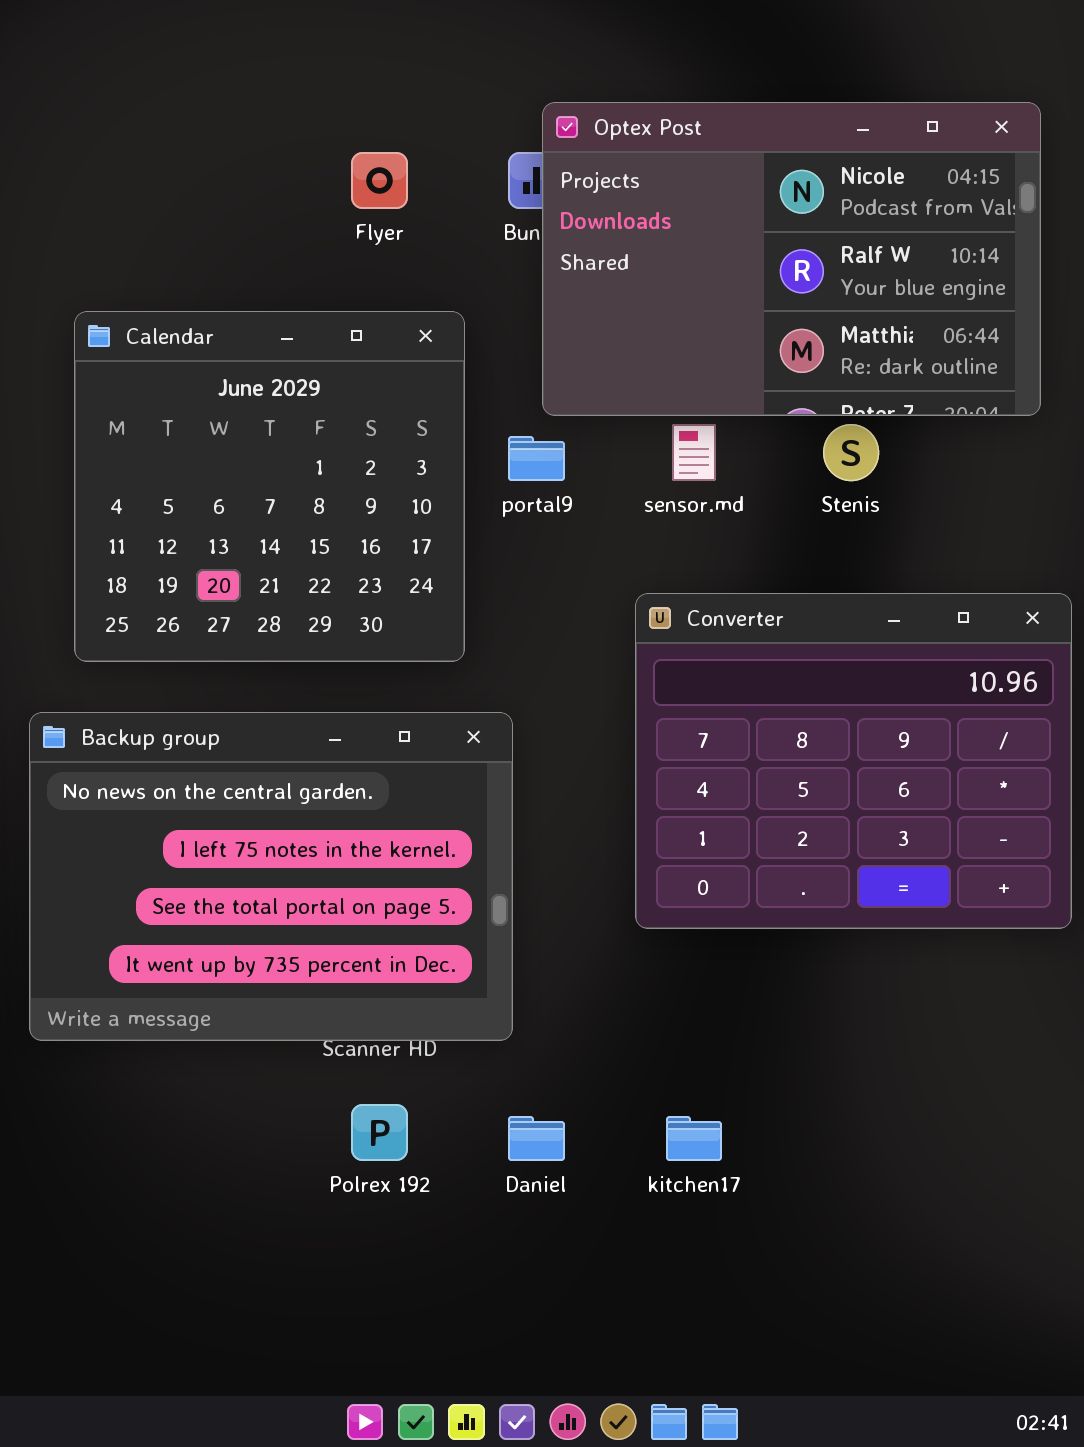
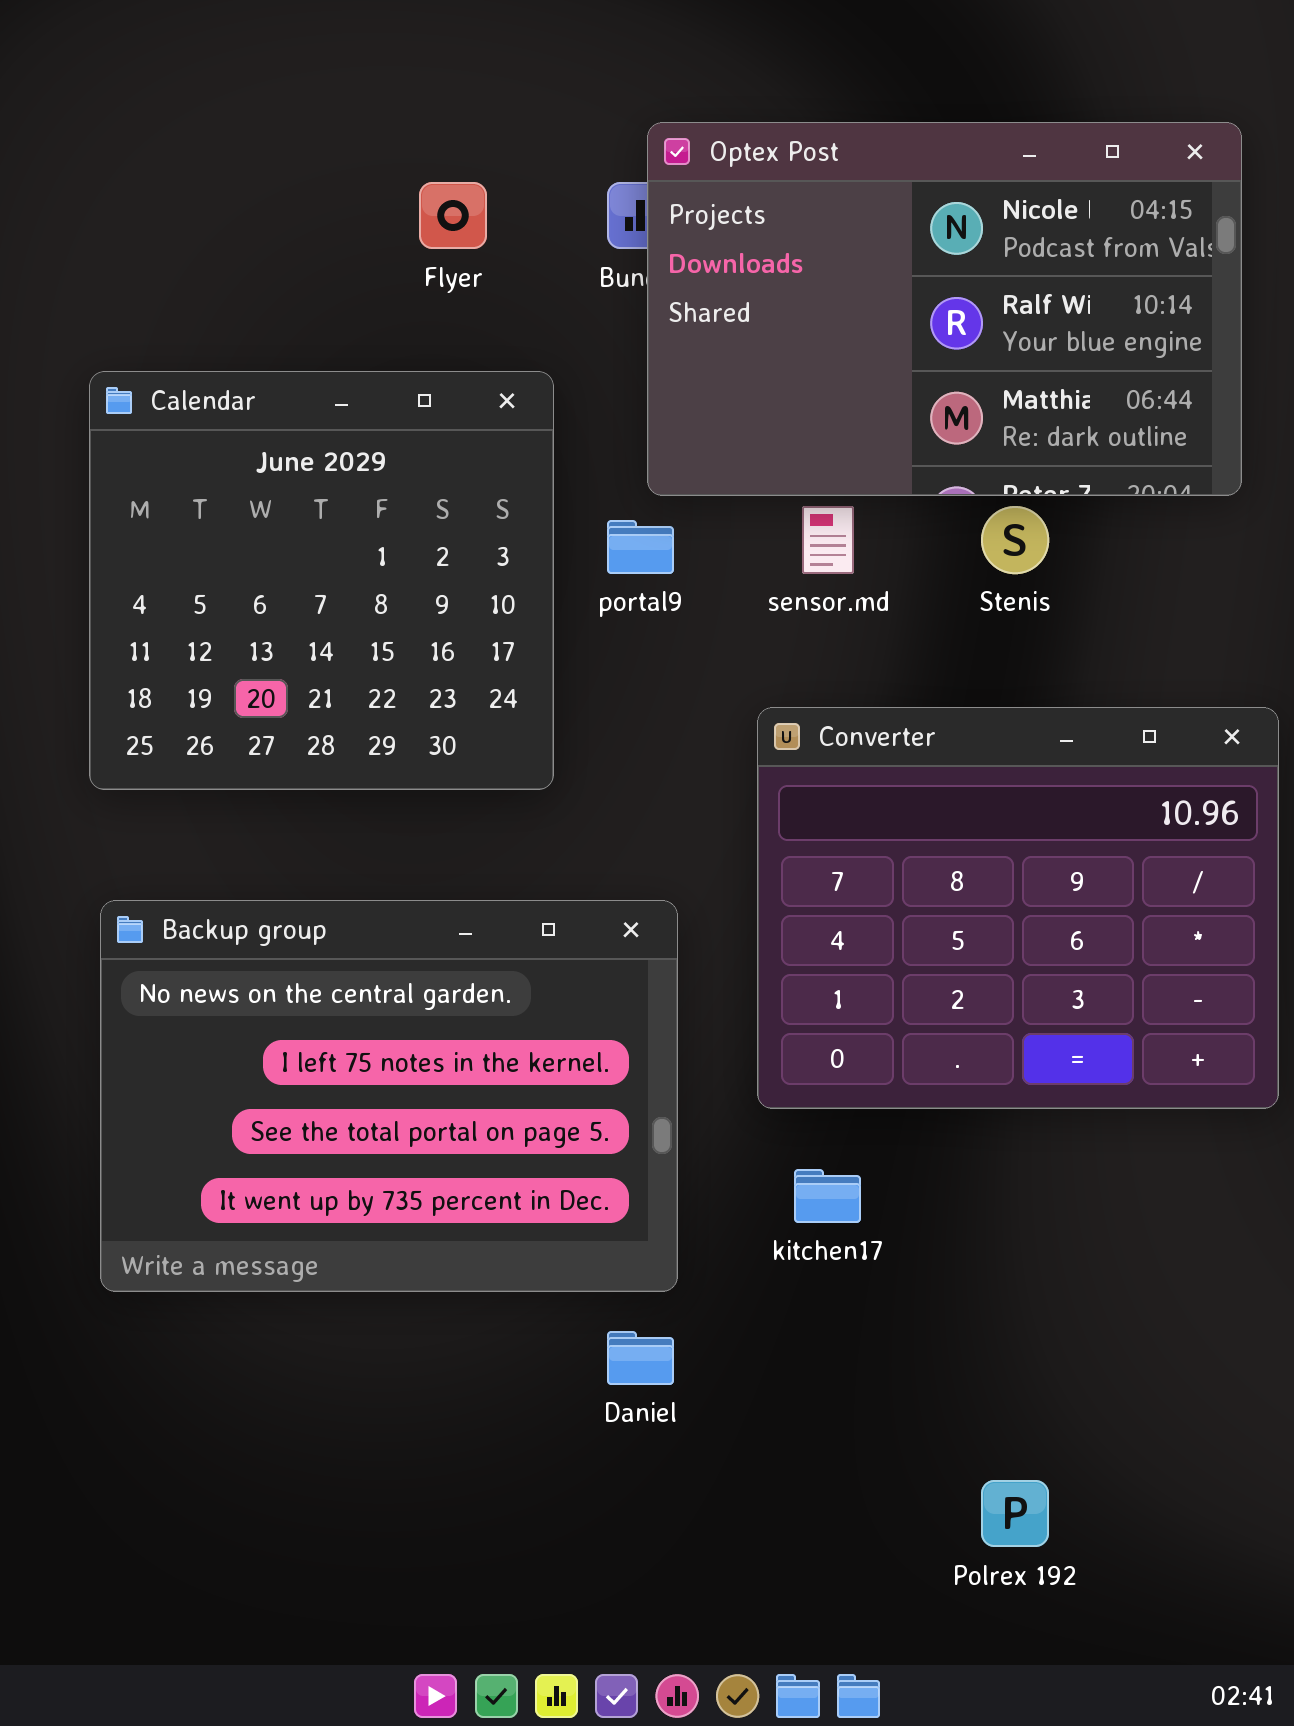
Backup group: [29,712,513,1041] -> [100,900,678,1292], moved
Polrex 192: [351,1104,408,1161] -> [981,1480,1049,1547], moved
kitchen17: [666,1116,722,1161] -> [794,1169,861,1223], moved

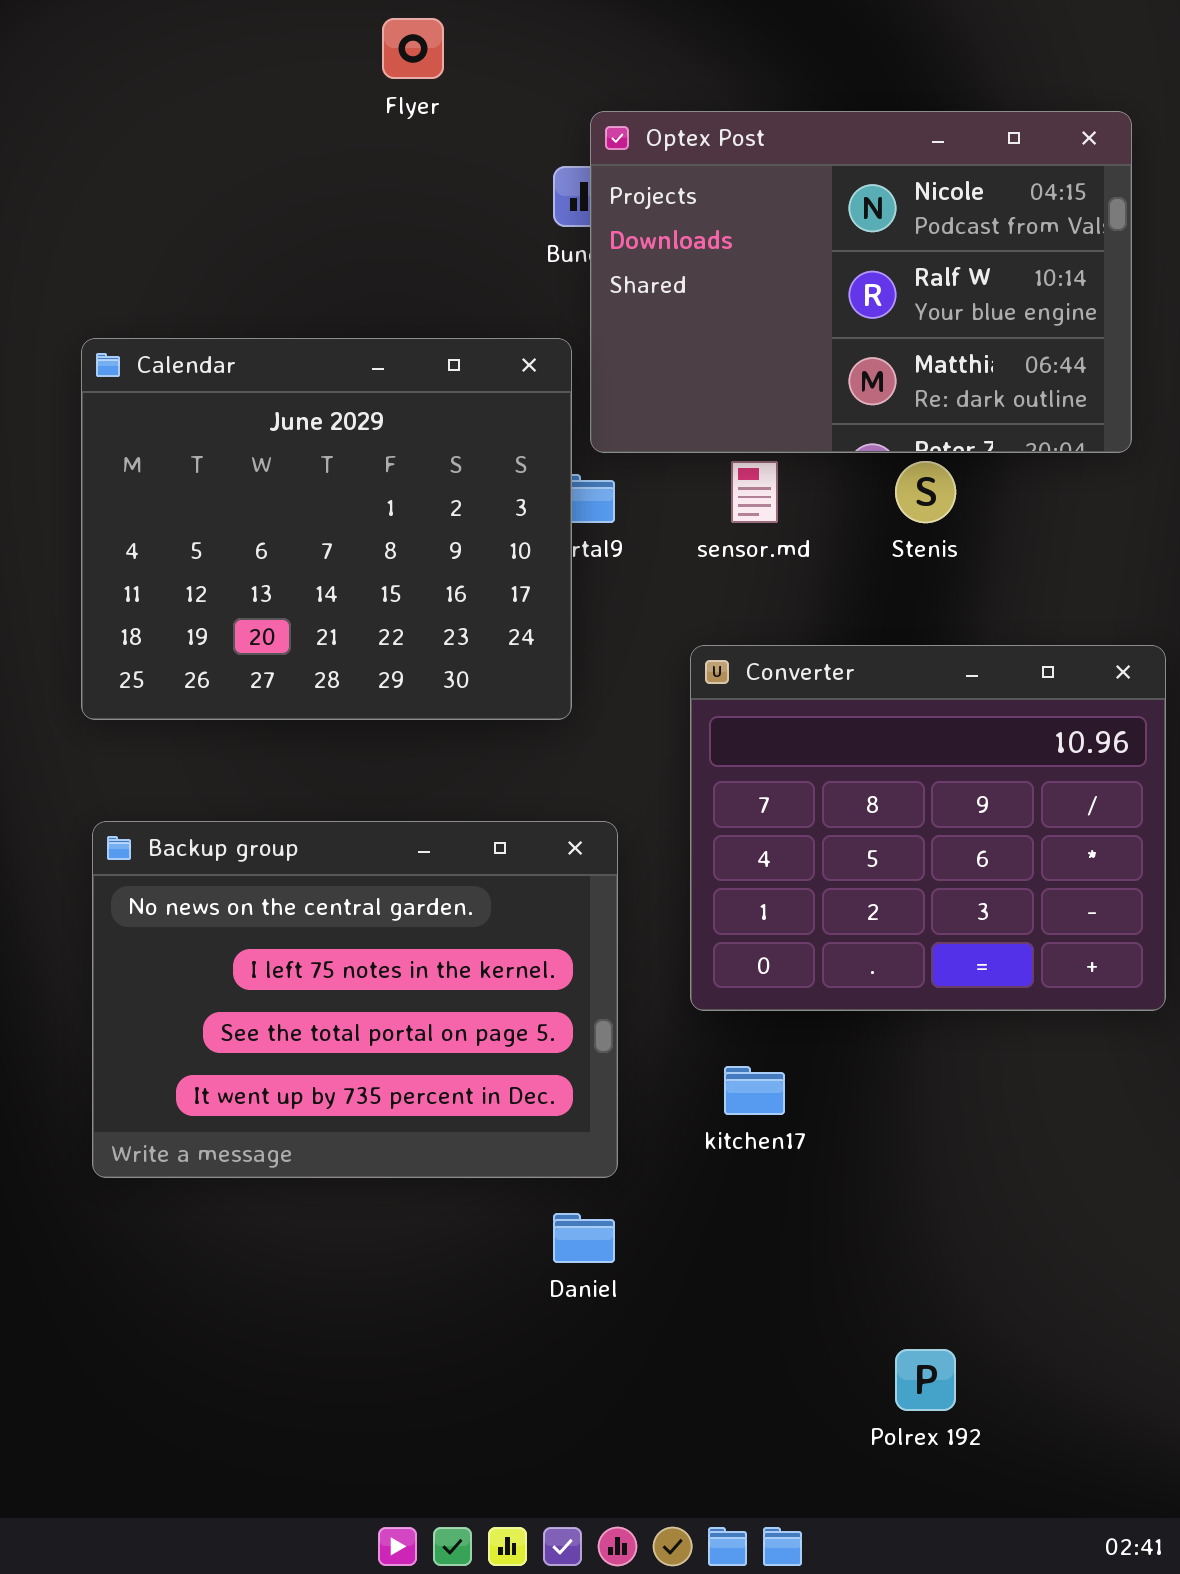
Flyer: [419,182,487,249] -> [382,18,444,79], moved
Calendar: [89,371,554,790] -> [81,338,572,720], resized

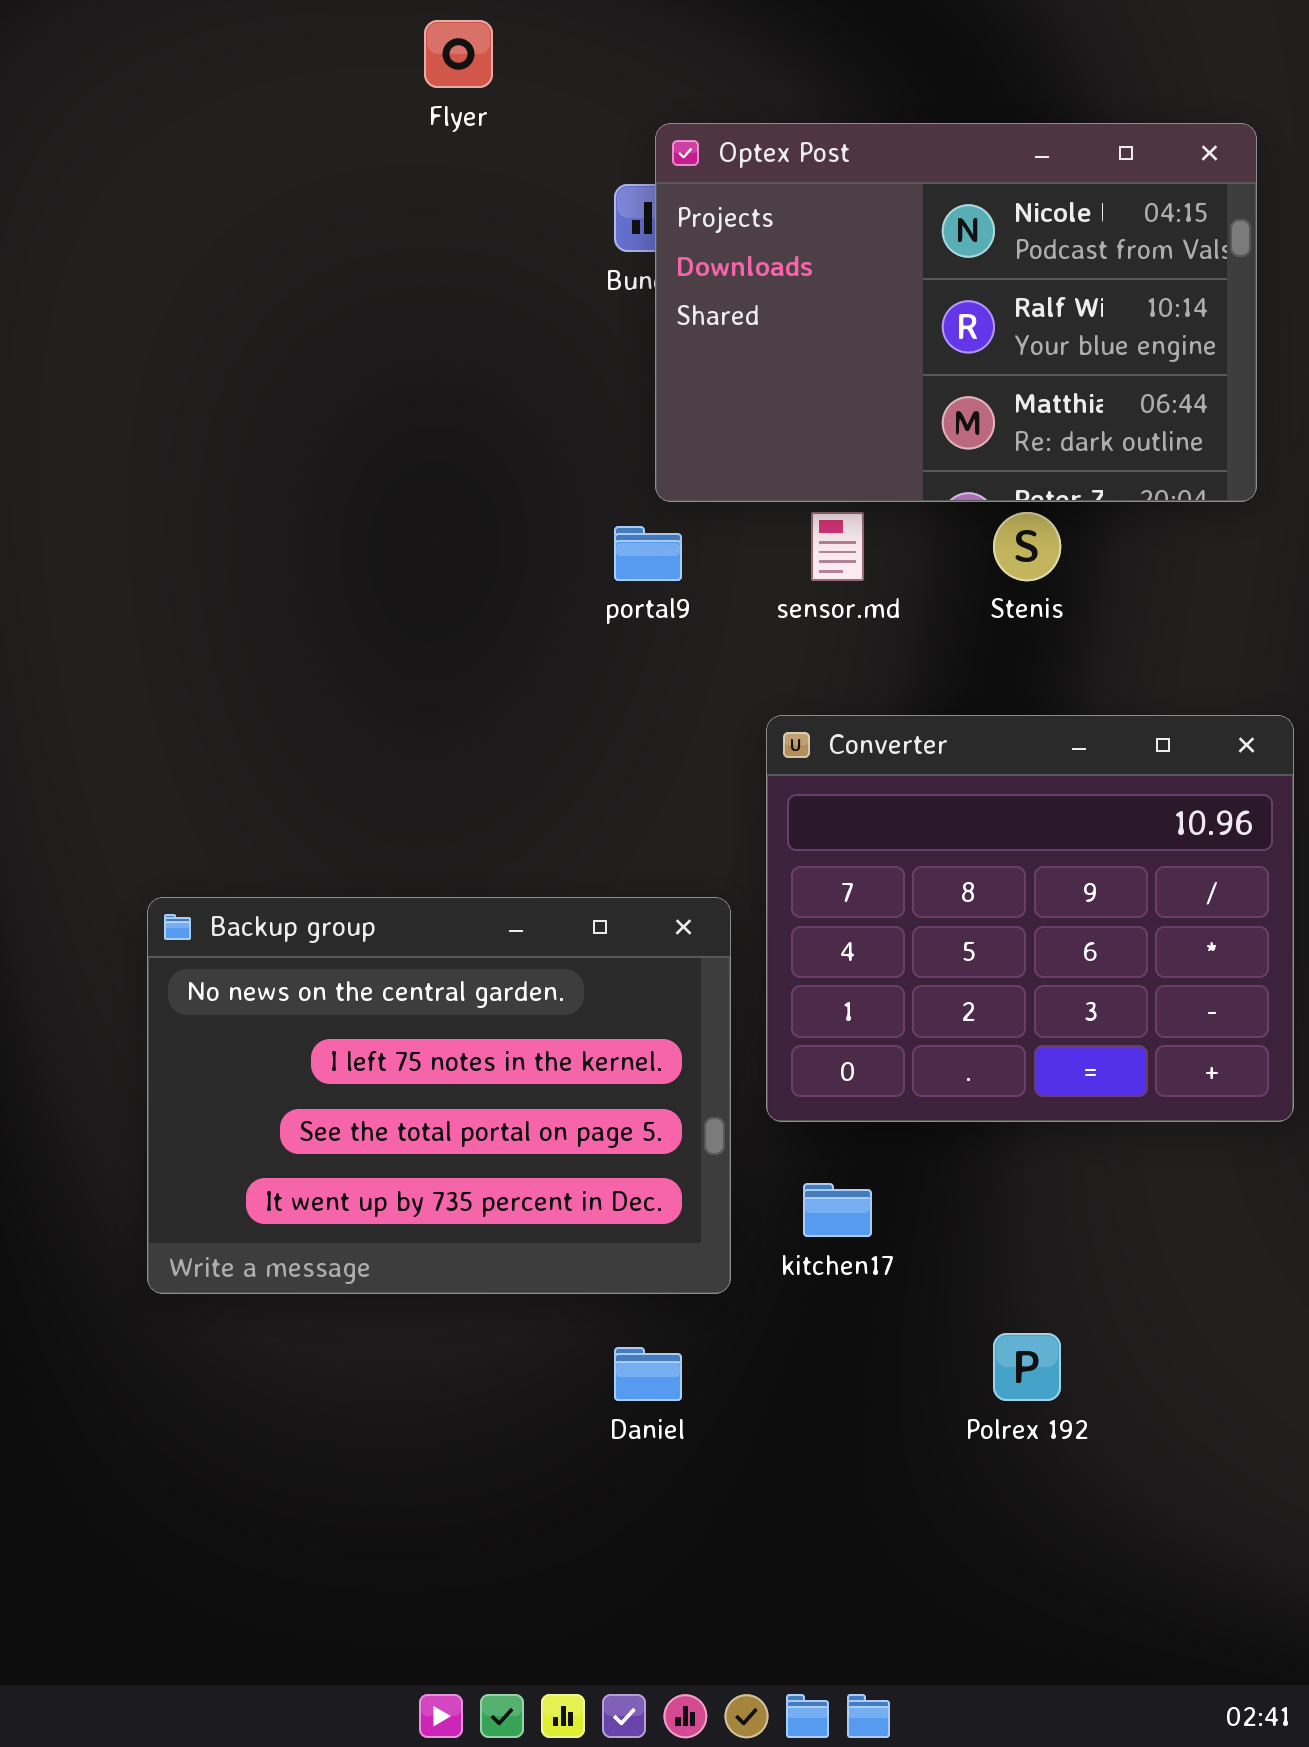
Calendar: [81,338,572,720] -> none, closed
Backup group: [92,821,618,1178] -> [147,897,731,1294], moved
Polrex 192: [895,1349,956,1411] -> [993,1333,1061,1401], moved

